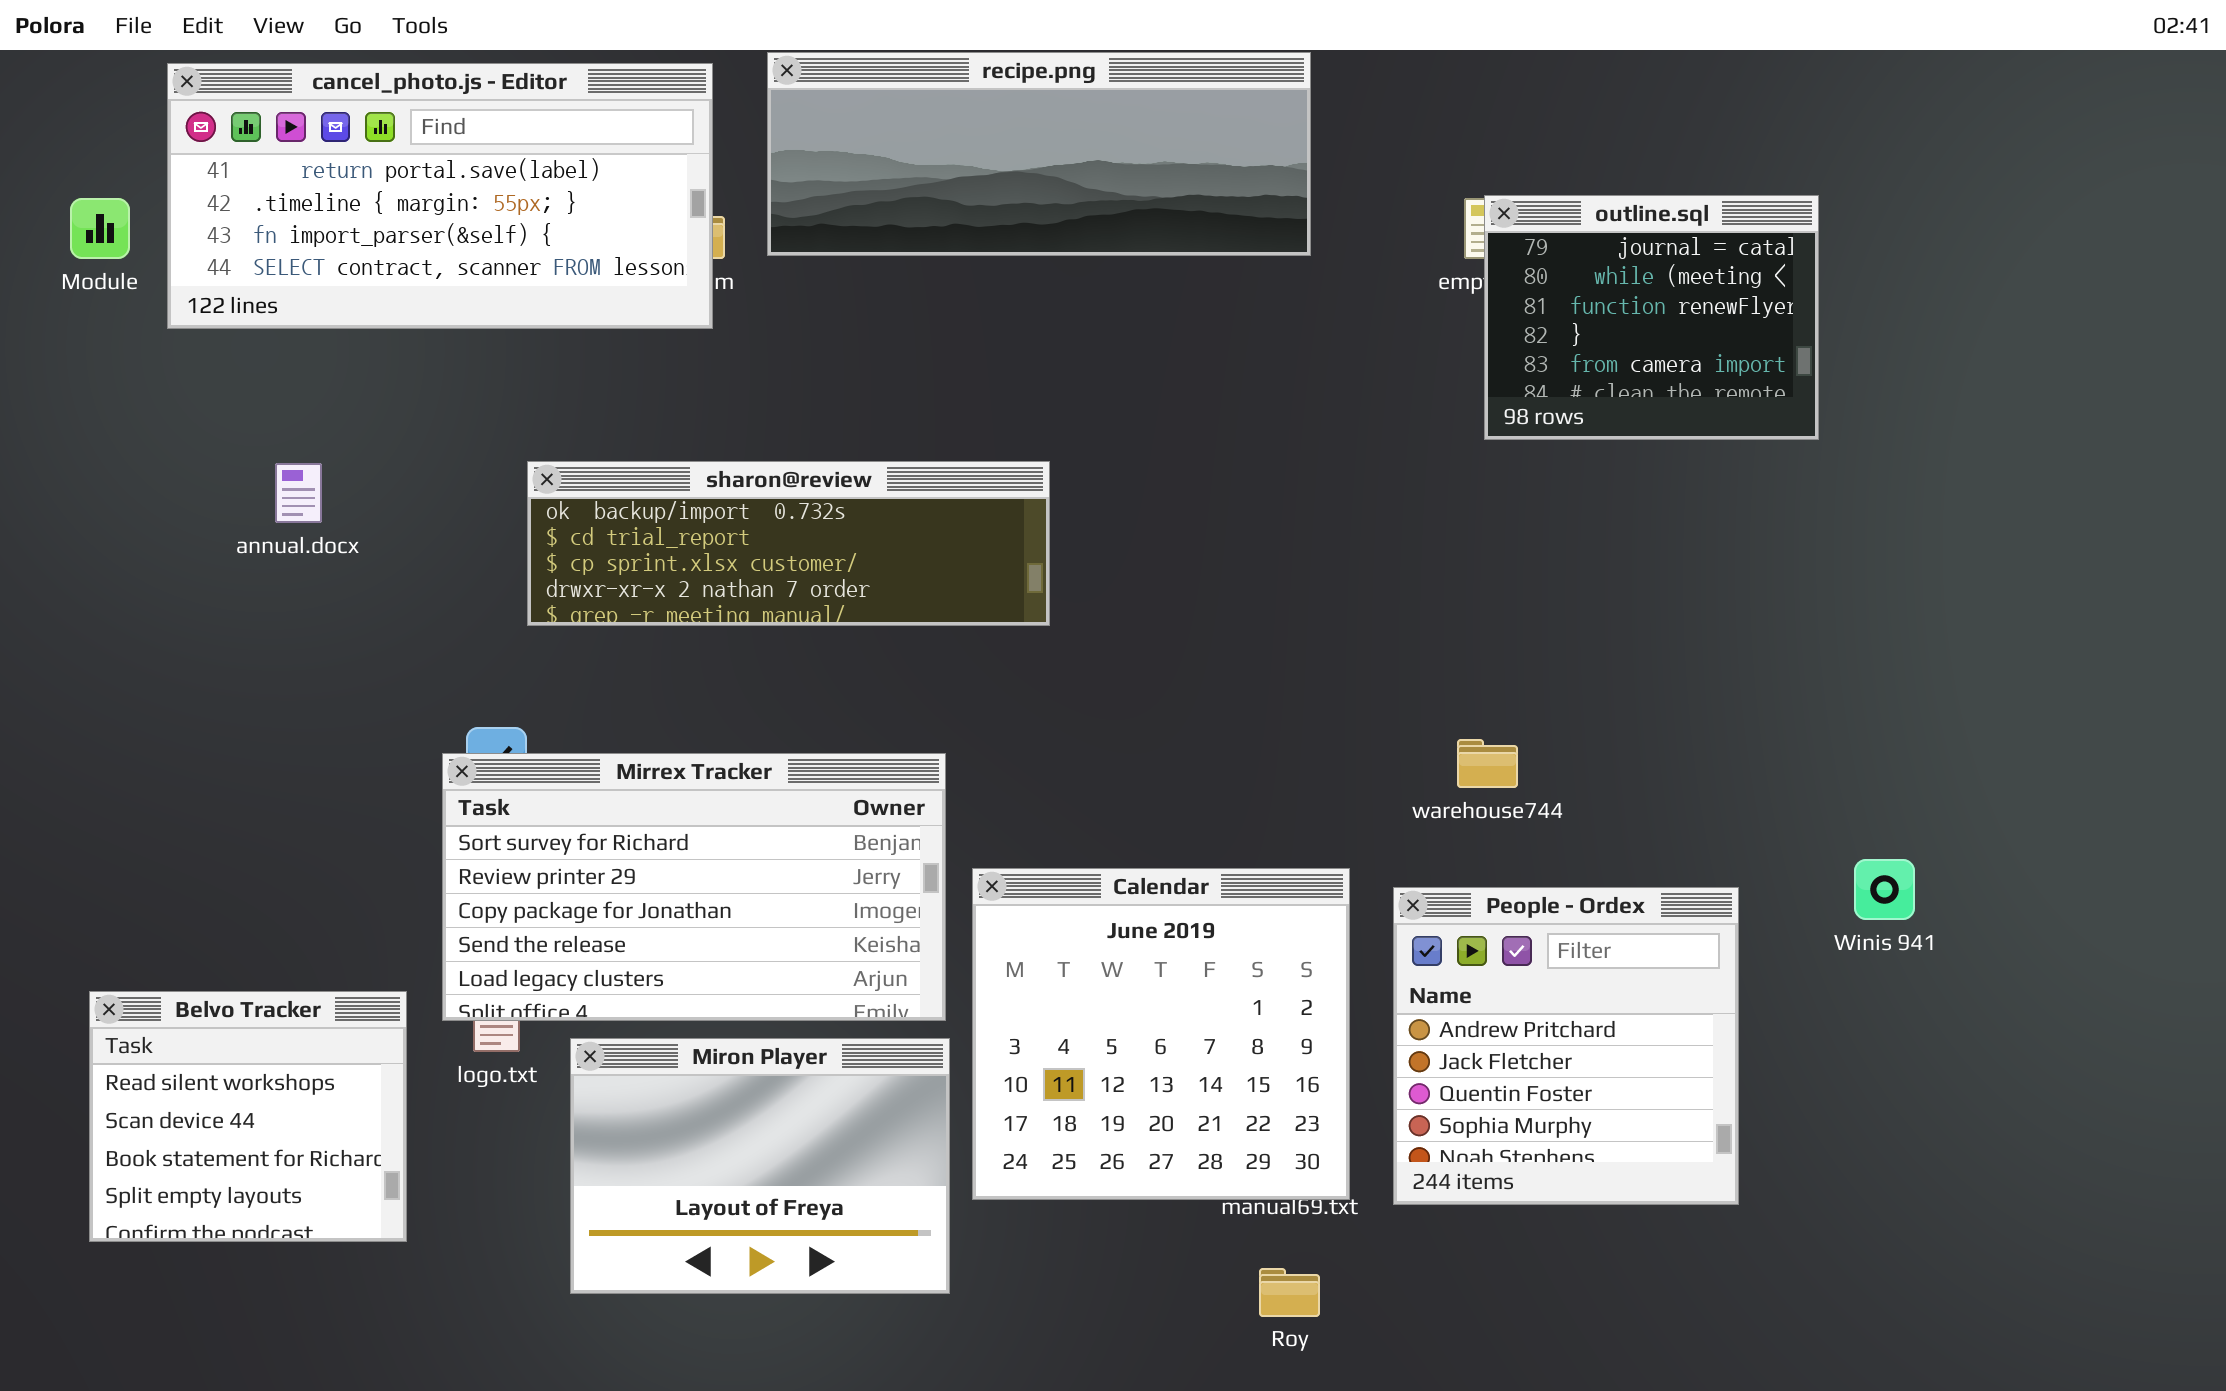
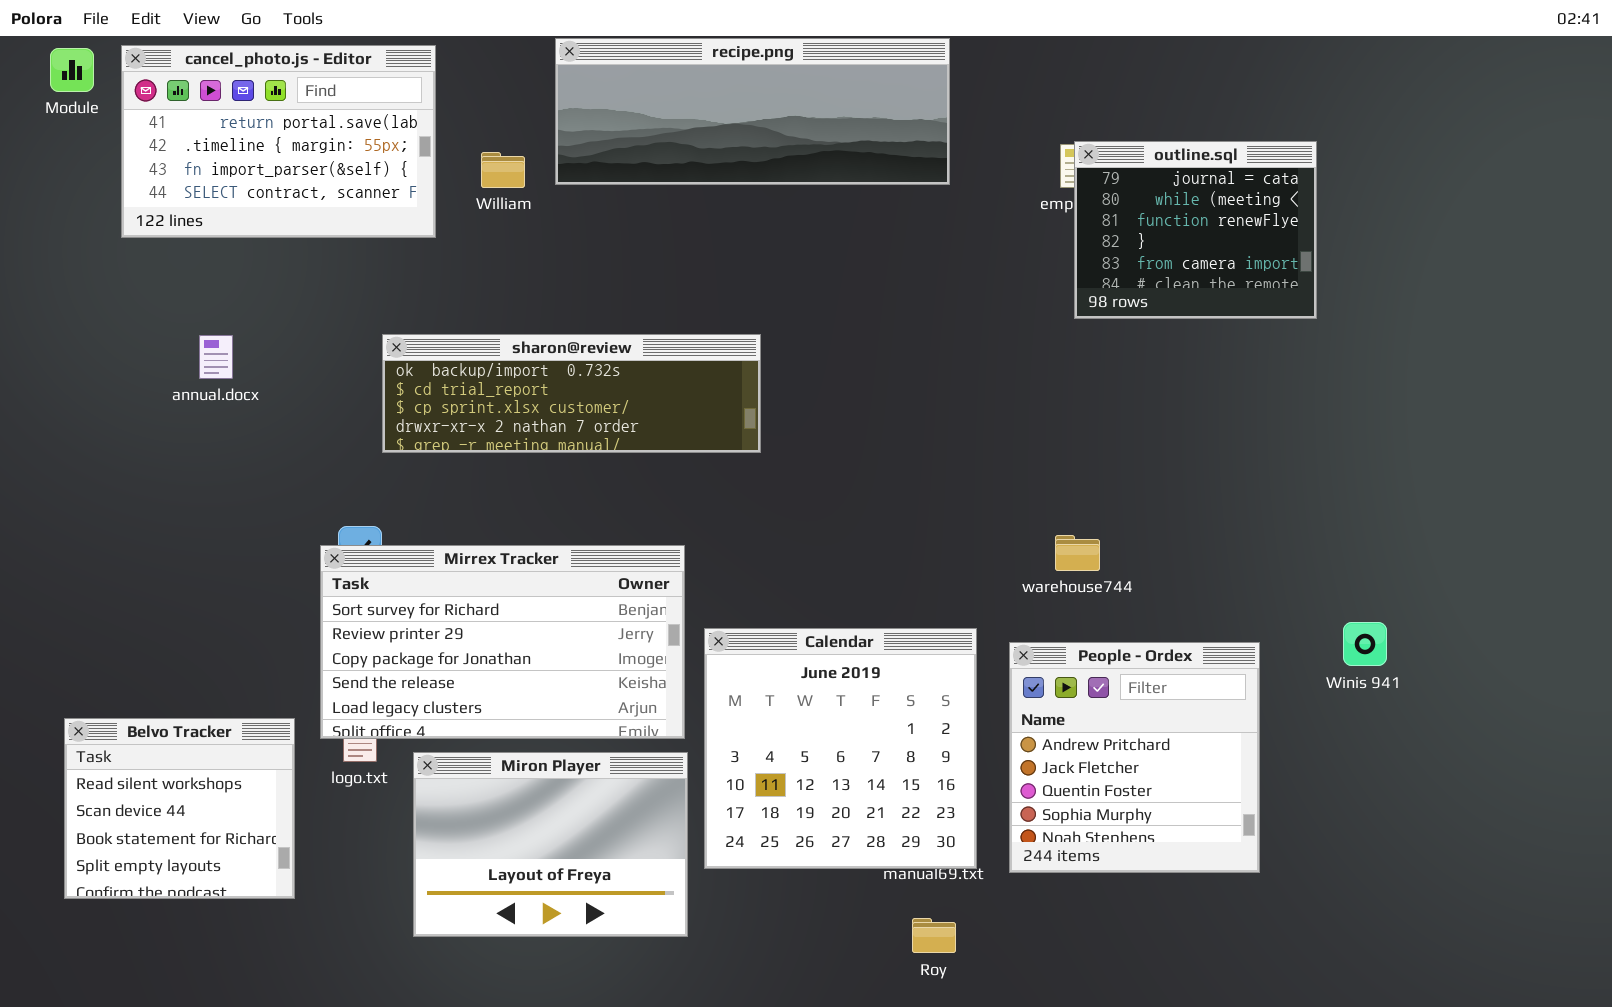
cancel_photo.js - Editor: [167,63,713,329] -> [121,45,436,238], resized
Module: [70,198,130,259] -> [50,48,94,92], moved

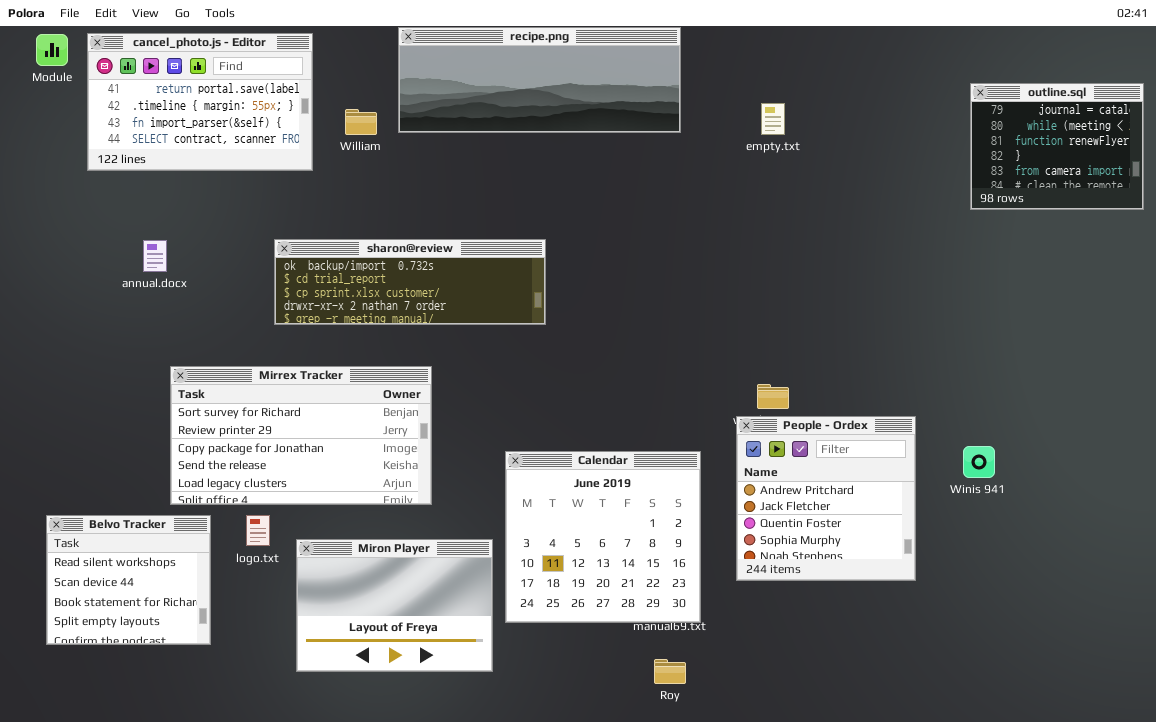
outline.sql: [1074,141,1317,319] -> [970,83,1144,210], moved
Mirrex Tracker: [320,545,685,739] -> [170,366,432,505], moved
People - Ordex: [1009,642,1260,873] -> [736,416,916,581], moved

